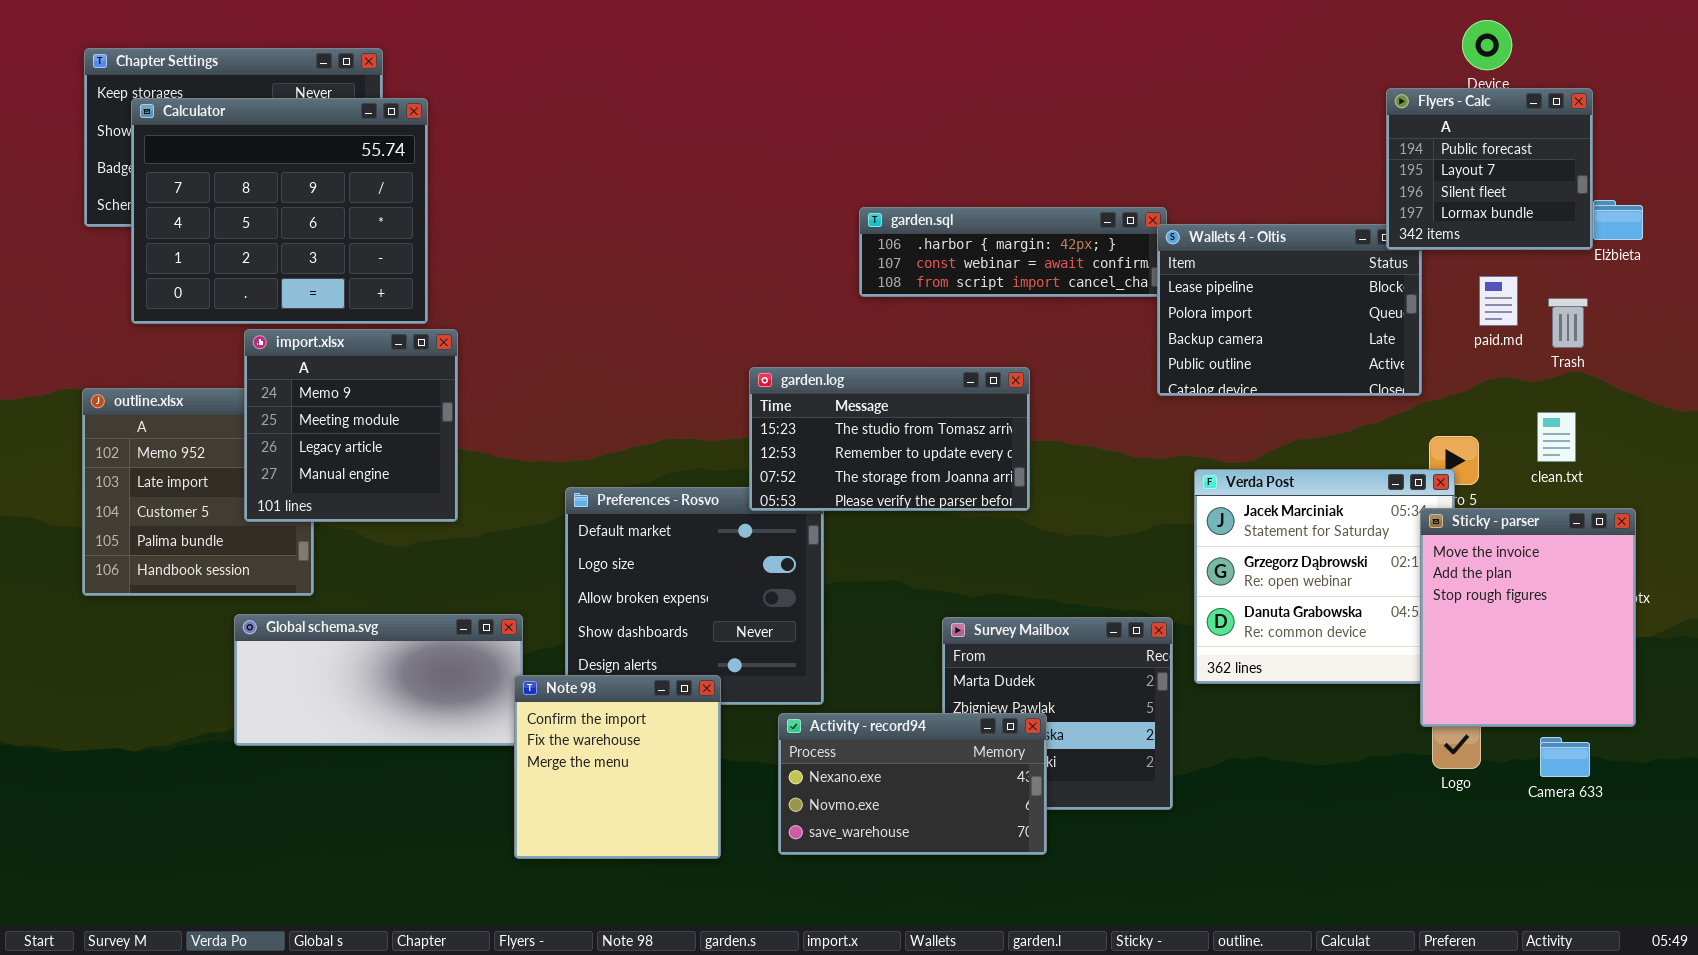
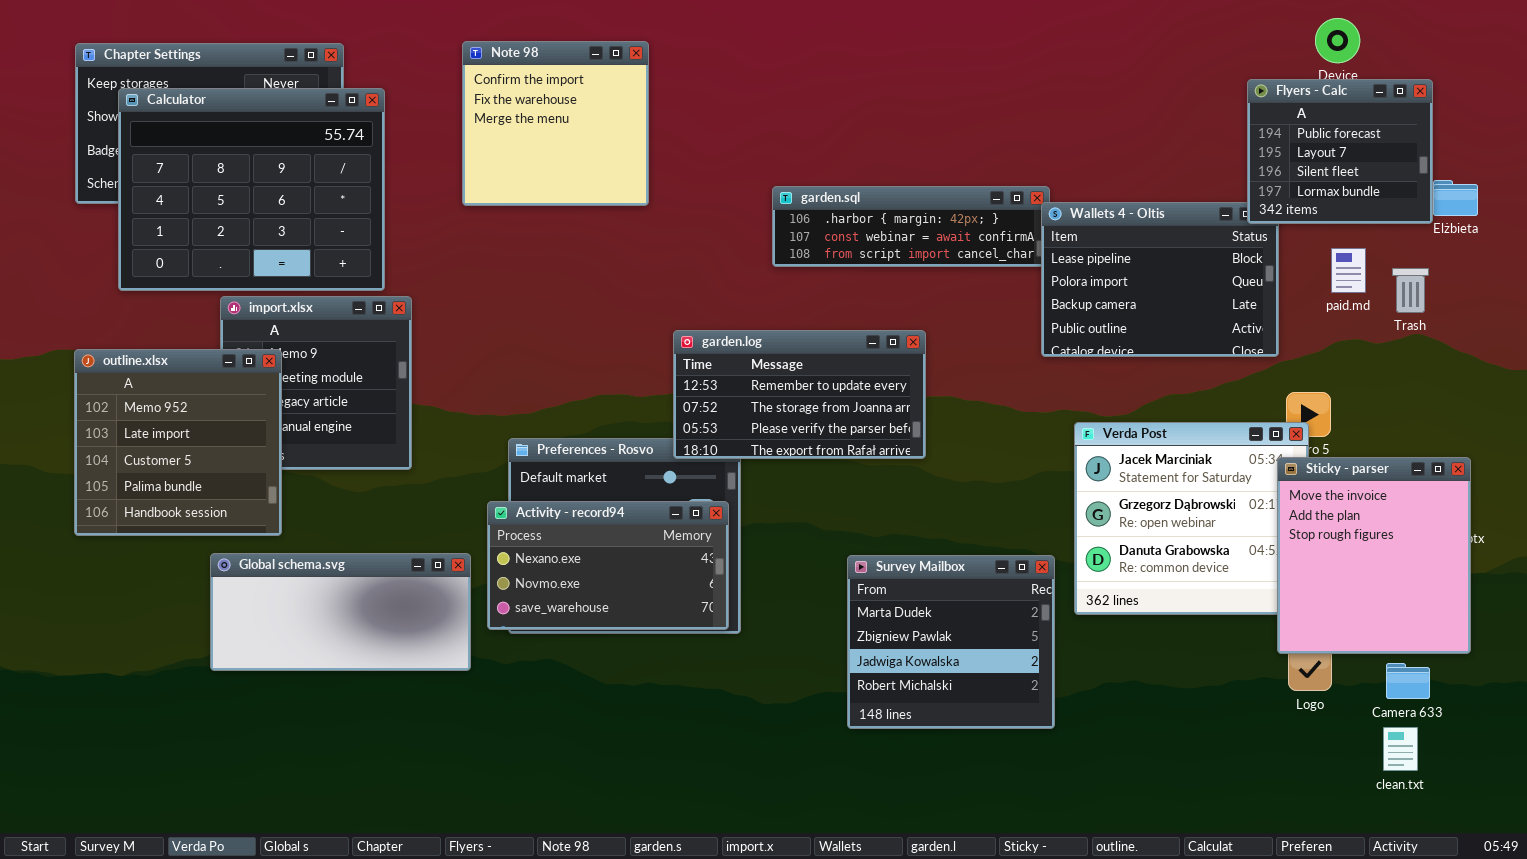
garden.log: [749,367,1030,511] -> [673,330,926,459], scrolled down 1 row
outline.xlsx: [82,388,314,596] -> [74,349,282,536], raised
clean.txt: [1537,412,1576,462] -> [1383,727,1418,771], moved
Note 98: [514,675,721,859] -> [462,41,649,206], moved
Activity - record94: [778,713,1047,855] -> [487,501,729,630], moved

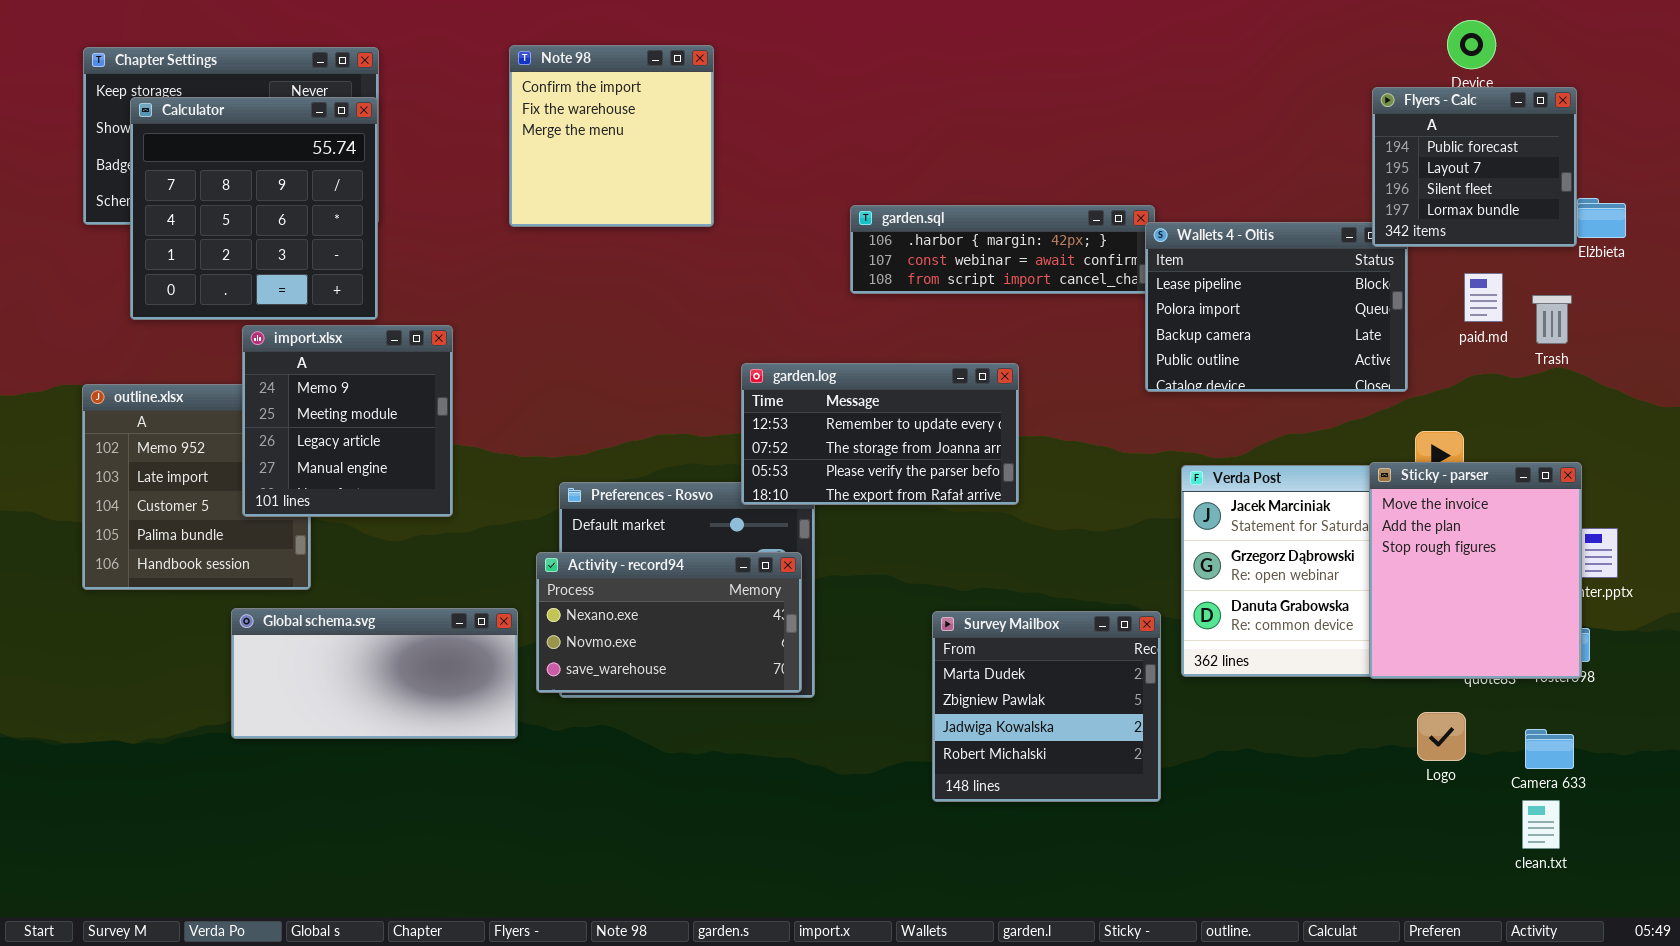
Calculator: [118,88,385,291] -> [130,97,378,320], resized
import.xlsx: [220,296,412,470] -> [242,325,453,517], raised
Sticky - parser: [1277,457,1471,654] -> [1369,462,1582,679], moved

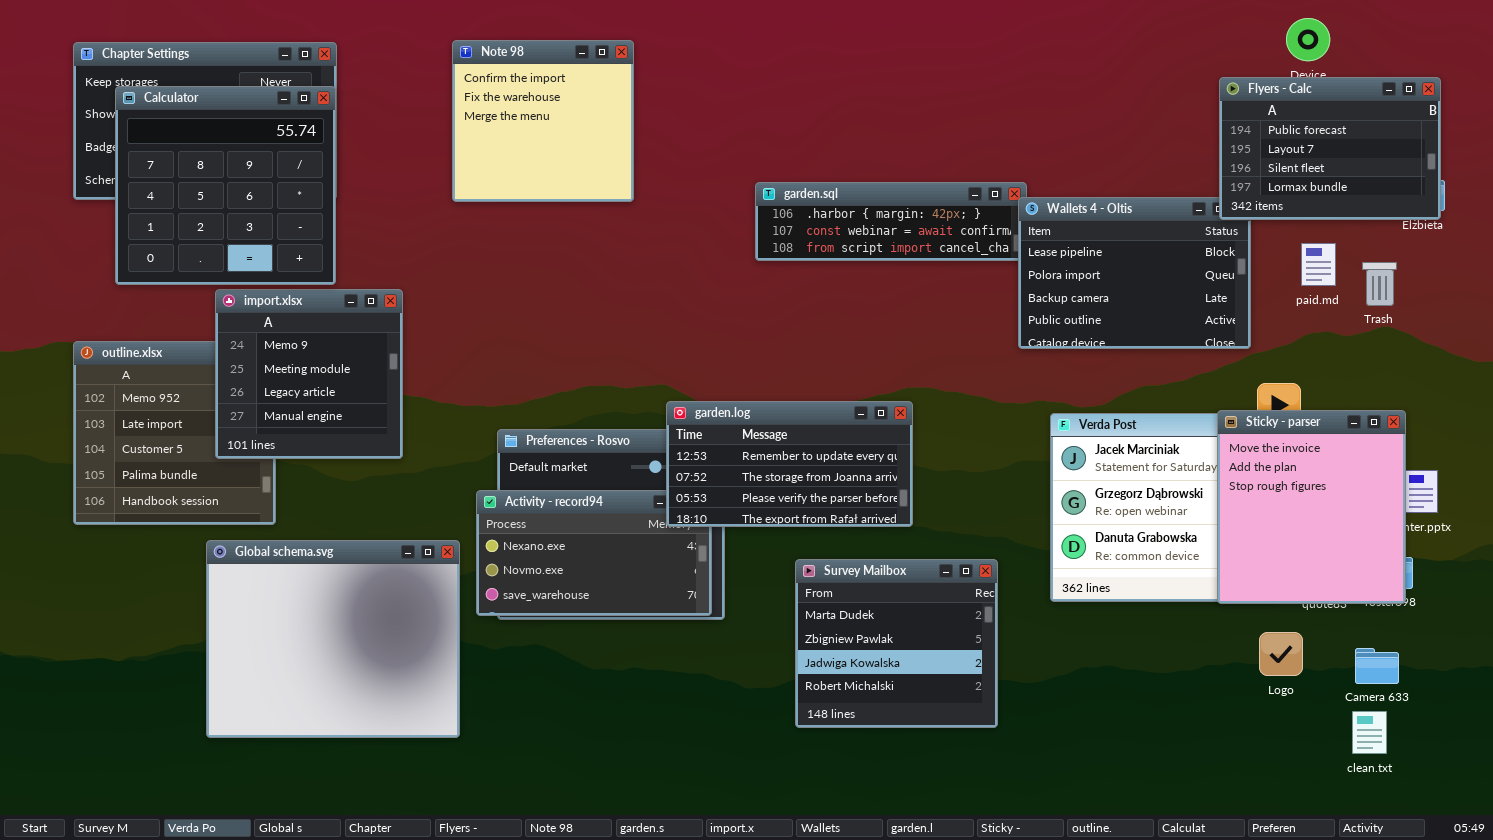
Flyers - Calc: [1372,87,1577,247] -> [1219,77,1441,220], resized
garden.log: [741,363,1019,505] -> [666,401,913,527], moved
Global schema.svg: [231,608,518,739] -> [206,540,460,738], resized
Survey Mailbox: [932,611,1161,802] -> [795,559,998,728], moved

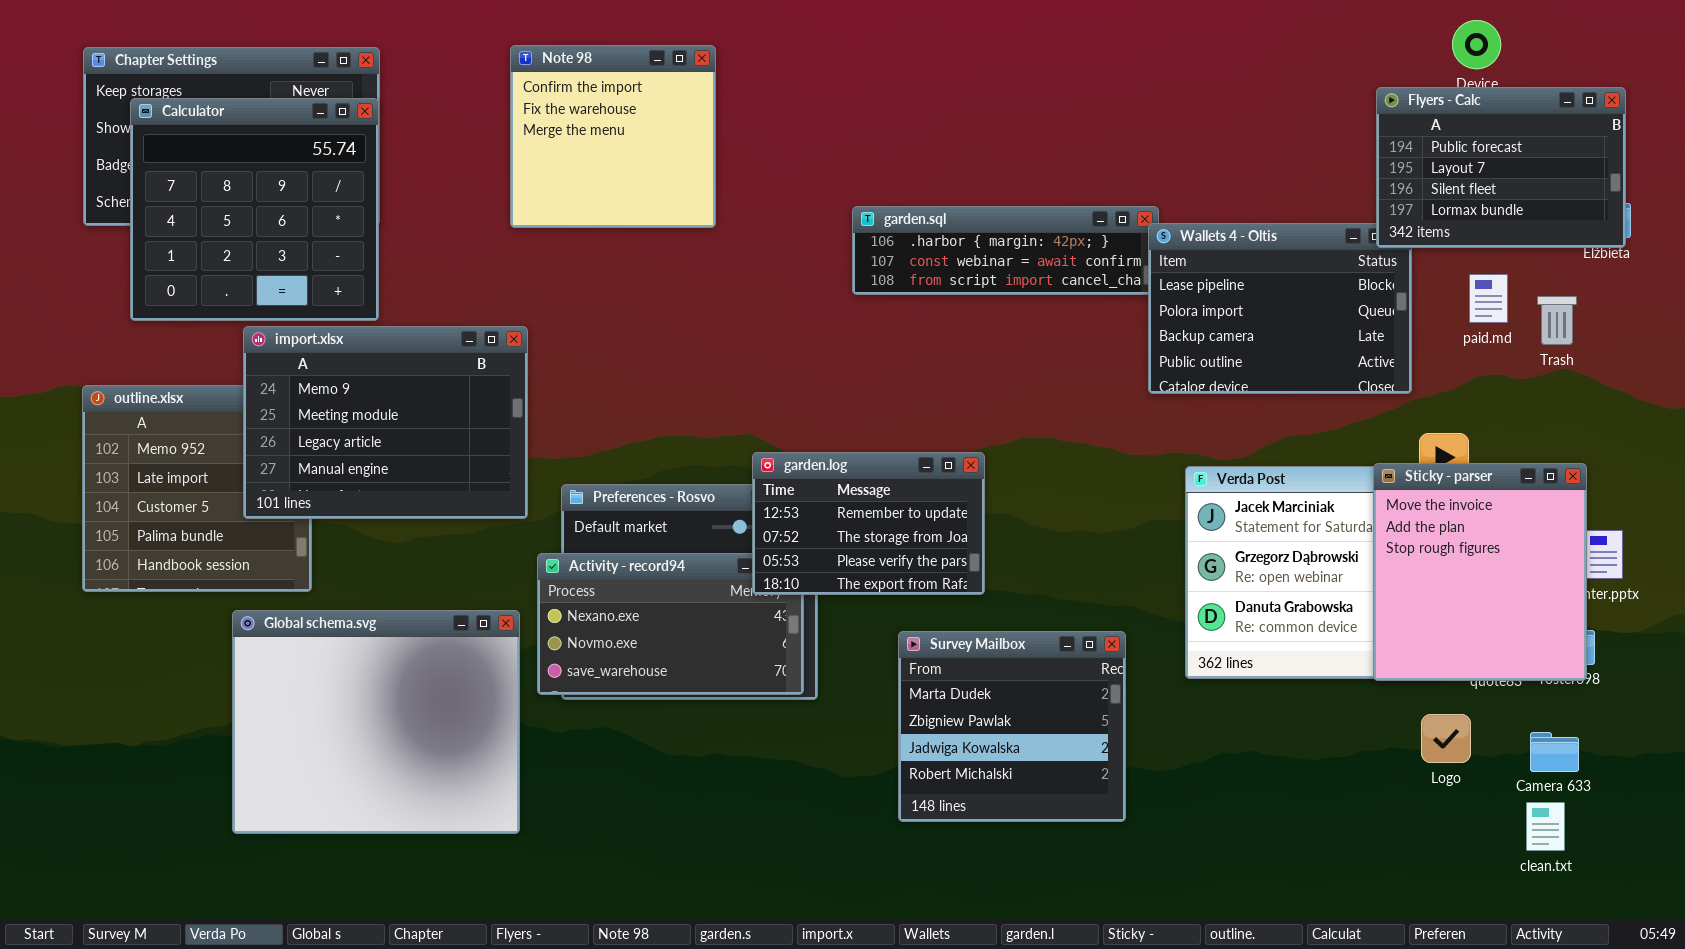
import.xlsx: [215,289,403,459] -> [243,326,528,519], resized
garden.log: [666,401,913,527] -> [752,452,985,595], resized

